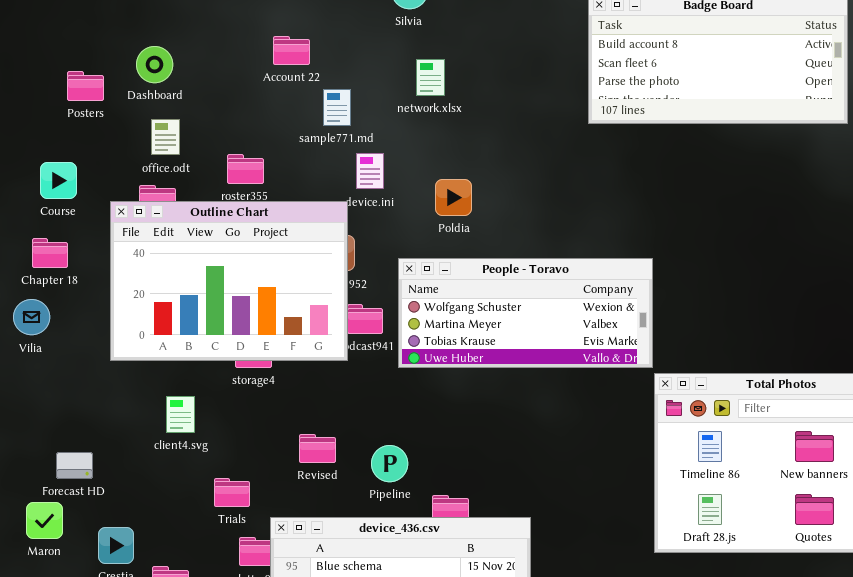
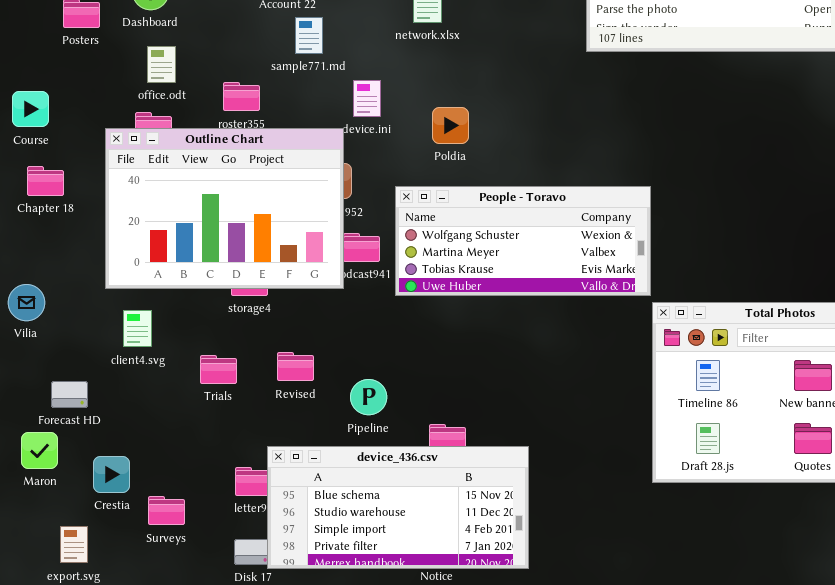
sample771.md: [323,89,351,126] -> [295,17,323,54], moved
Course: [40,162,77,199] -> [12,91,49,127], moved
Vilia: [13,299,50,335] -> [8,284,45,321], moved
client4.svg: [166,396,195,433] -> [123,310,152,347], moved
Revised: [299,434,336,463] -> [277,352,314,381], moved
Pipeline: [371,445,408,482] -> [350,379,387,415], moved
Trials: [214,478,250,507] -> [200,355,237,384], moved

